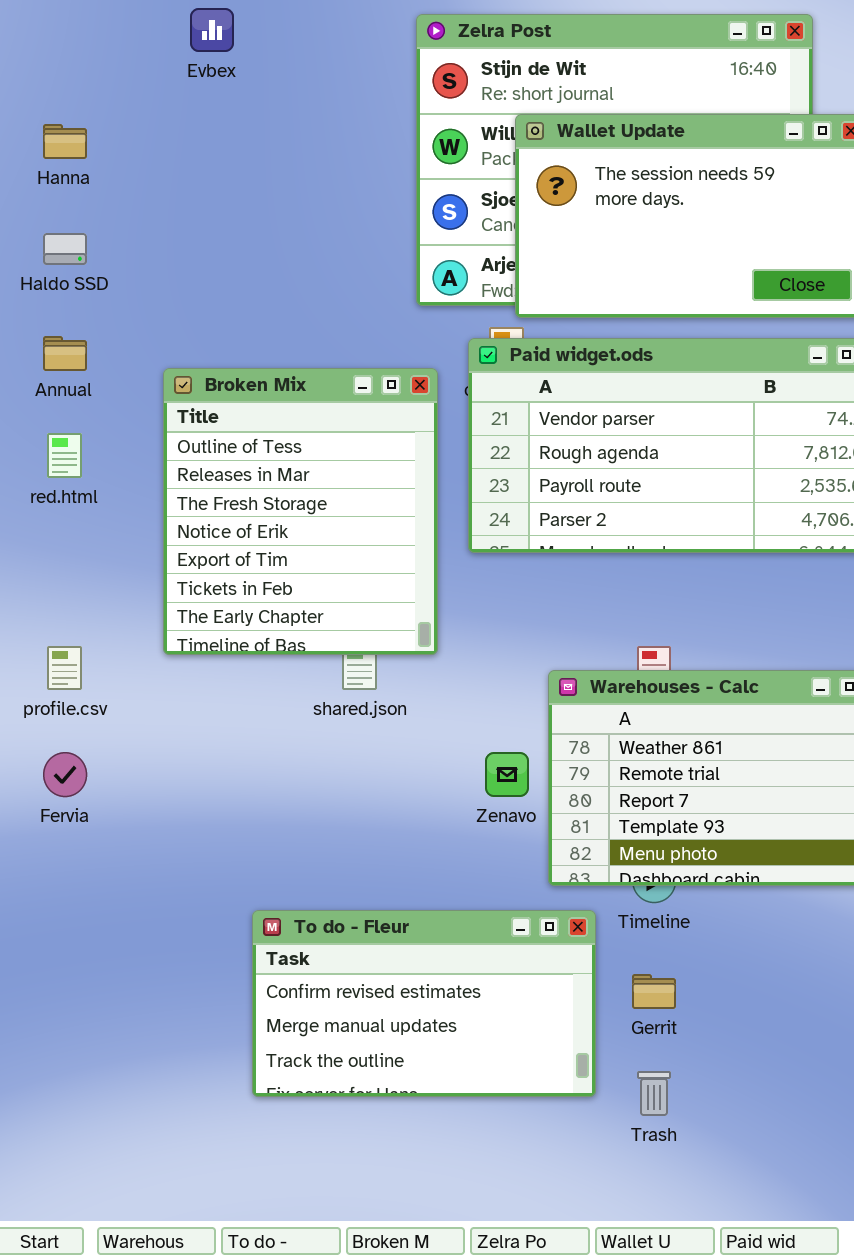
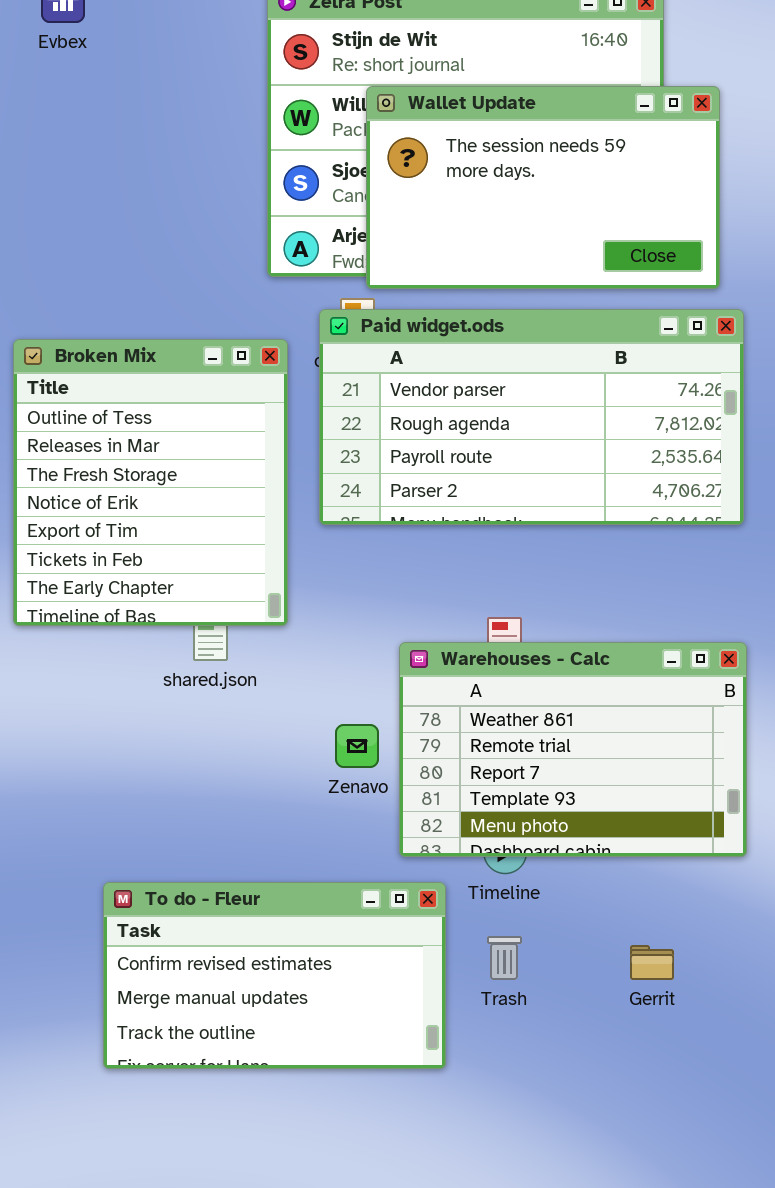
Gerrit: [632,974,676,1009] -> [630,945,674,980], moved
Trash: [637,1071,671,1116] -> [487,936,522,980], moved

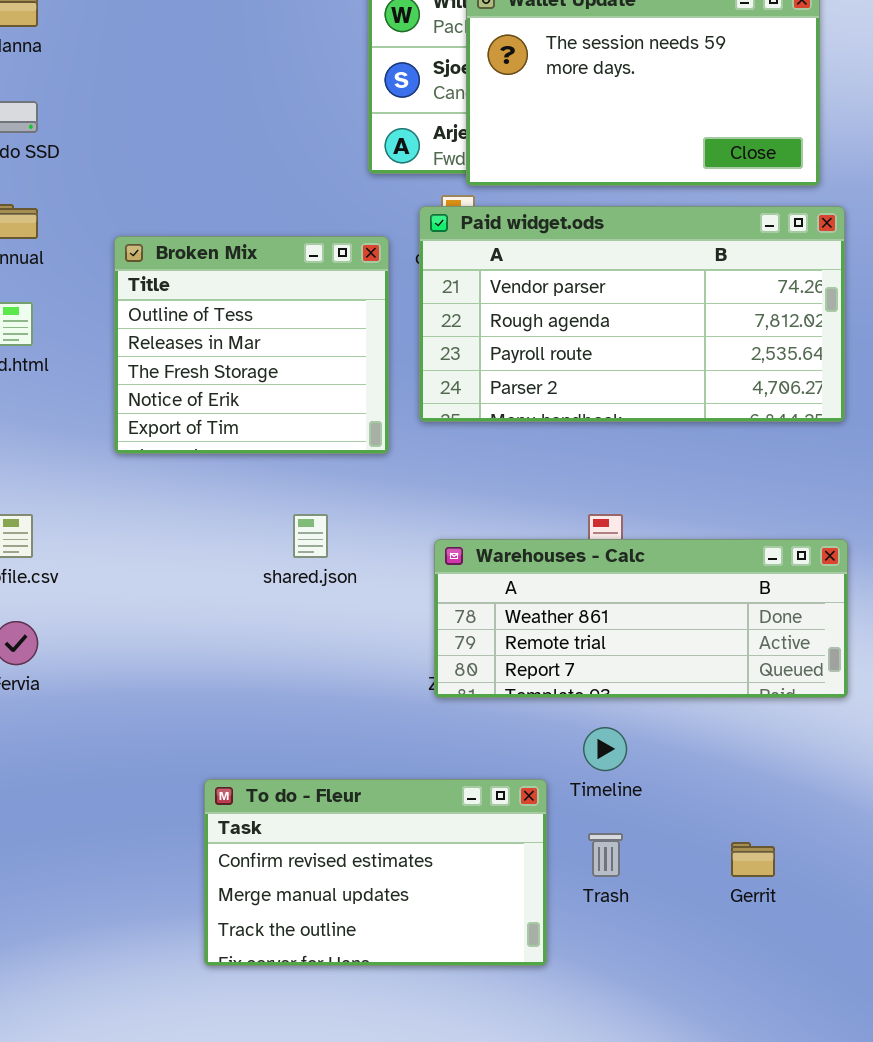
Broken Mix: [13,339,288,626] -> [114,236,389,454], resized
Warehouses - Calc: [399,642,747,857] -> [434,539,848,698], resized

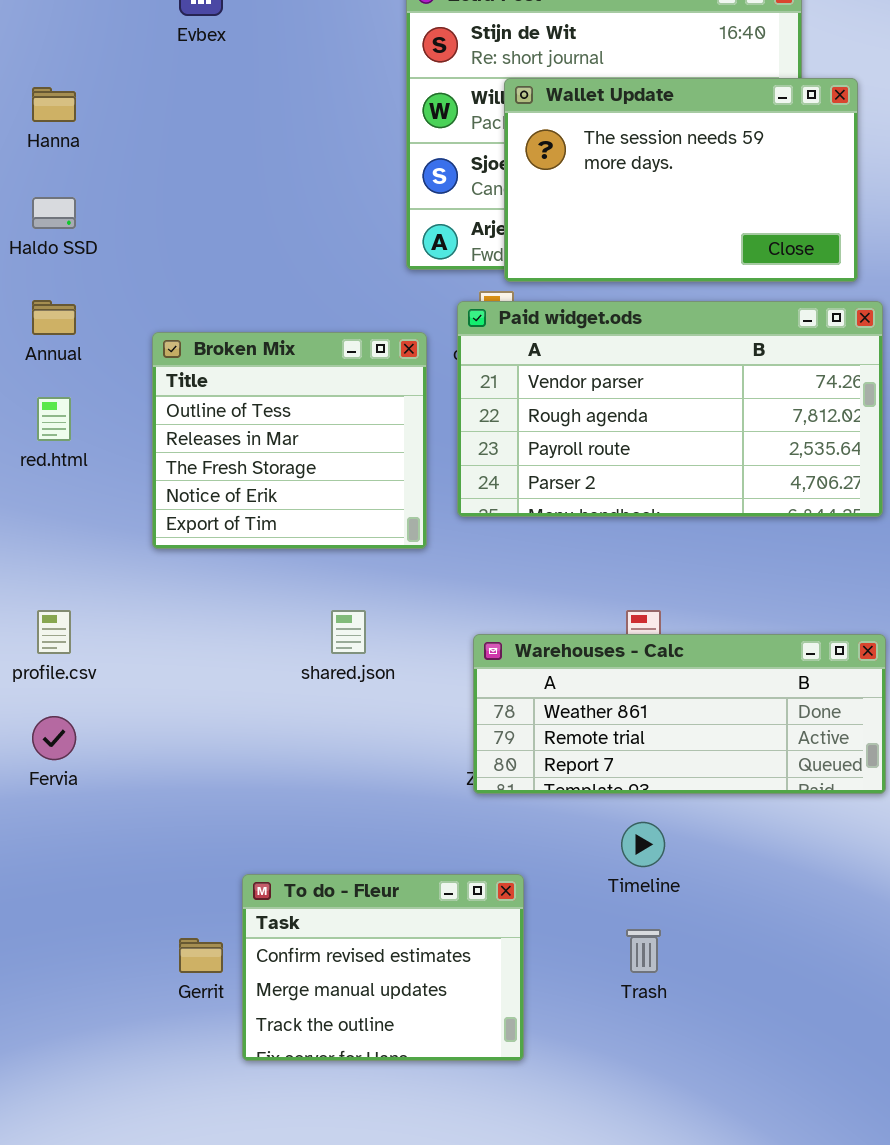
To do - Fleur: [204,779,547,966] -> [242,874,524,1061], resized
Gerrit: [731,842,775,877] -> [179,938,223,973], moved

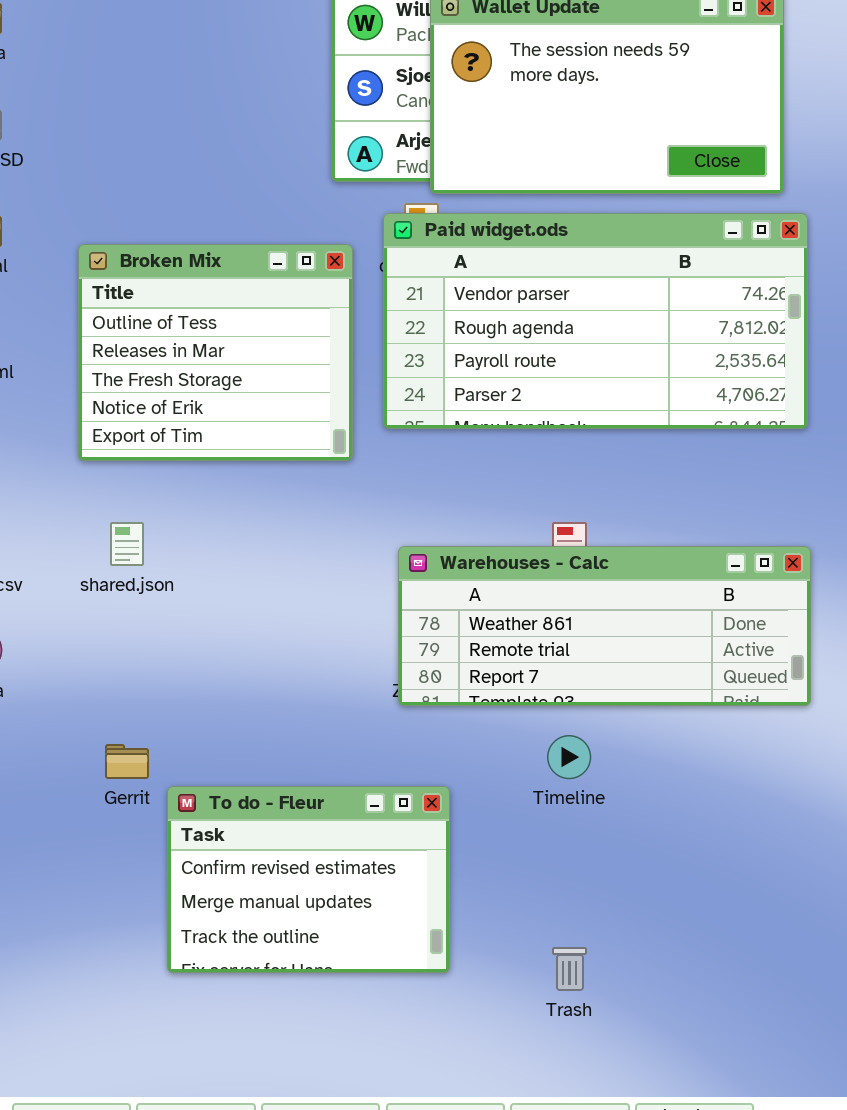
shared.json: [331,610,366,654] -> [110,522,144,566], moved
Trash: [626,929,661,973] -> [552,947,587,991], moved
Gerrit: [179,938,223,973] -> [105,744,149,779], moved

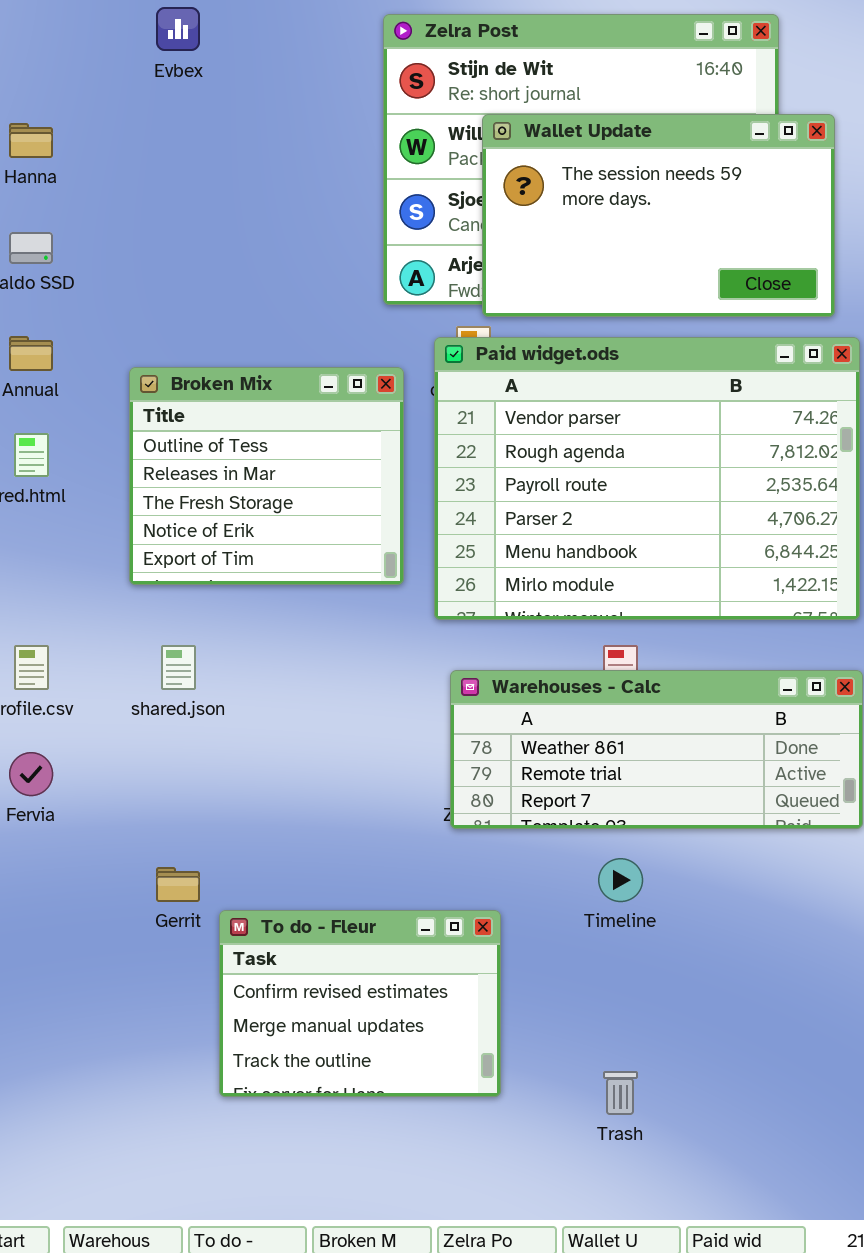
Paid widget.ods: [383,213,808,429] -> [434,337,860,620], resized

